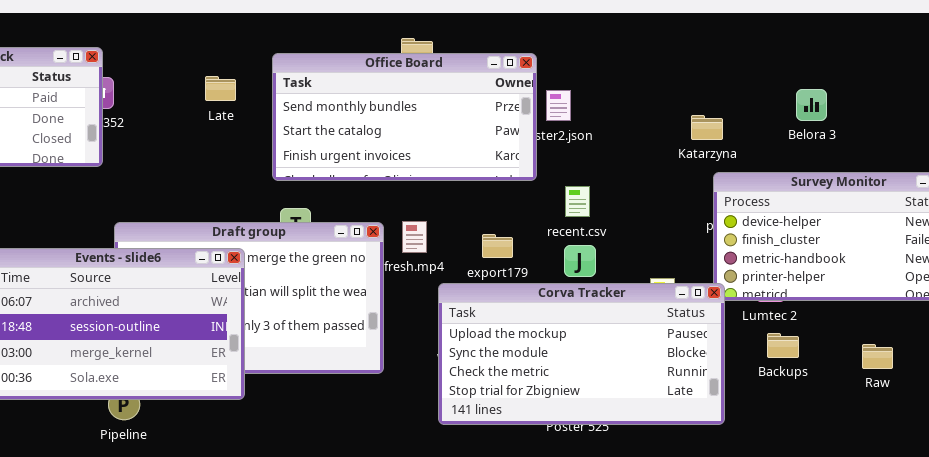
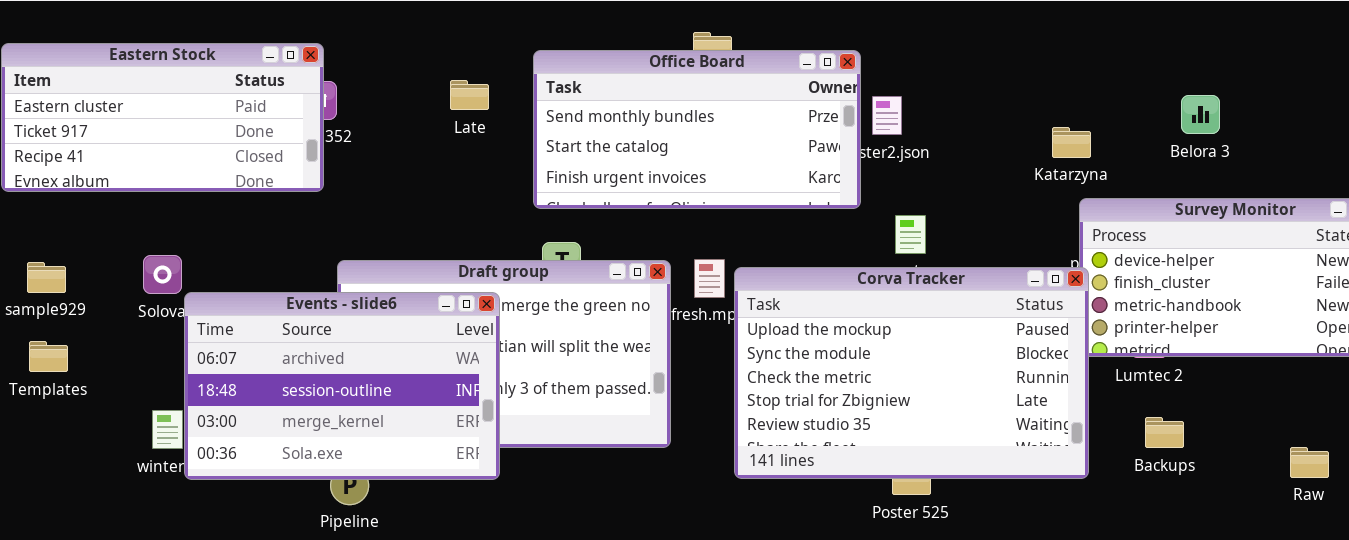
Corva Tracker: [438,283,725,425] -> [734,267,1089,479], moved, resized
Backups: [767,333,799,358] -> [1145,417,1184,448], moved
Raw: [862,344,893,369] -> [1290,447,1329,478], moved

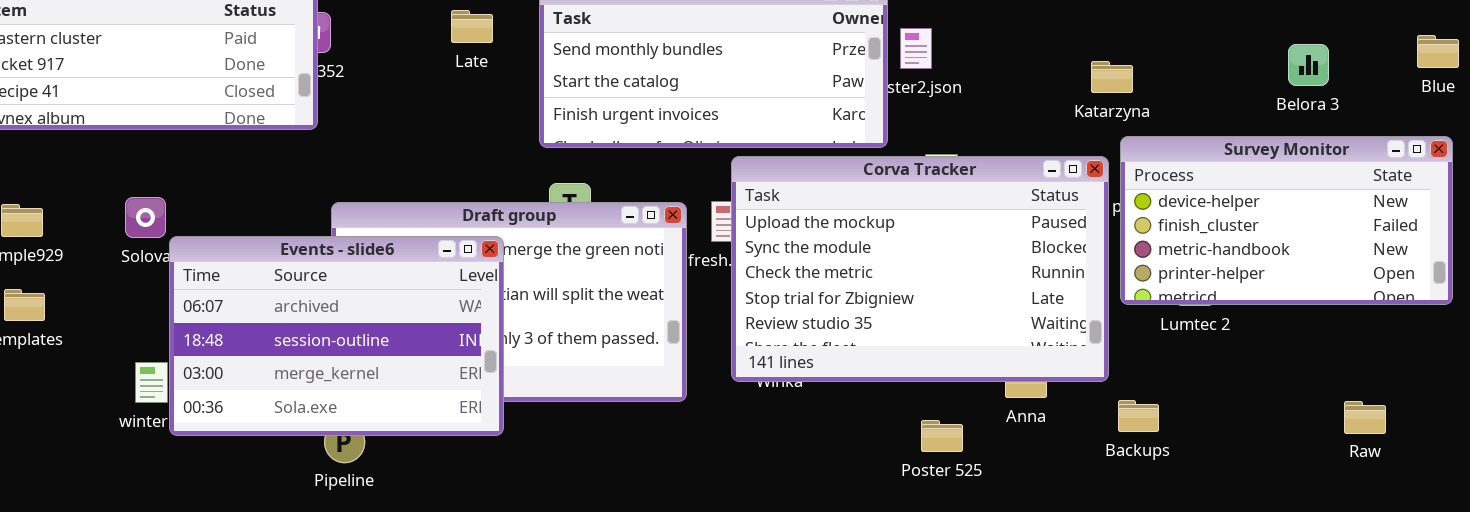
Belora 3: [1181,95,1220,134] -> [1288,44,1329,86], moved
Corva Tracker: [734,267,1089,479] -> [731,156,1109,382], moved
Backups: [1145,417,1184,448] -> [1118,400,1159,432], moved

